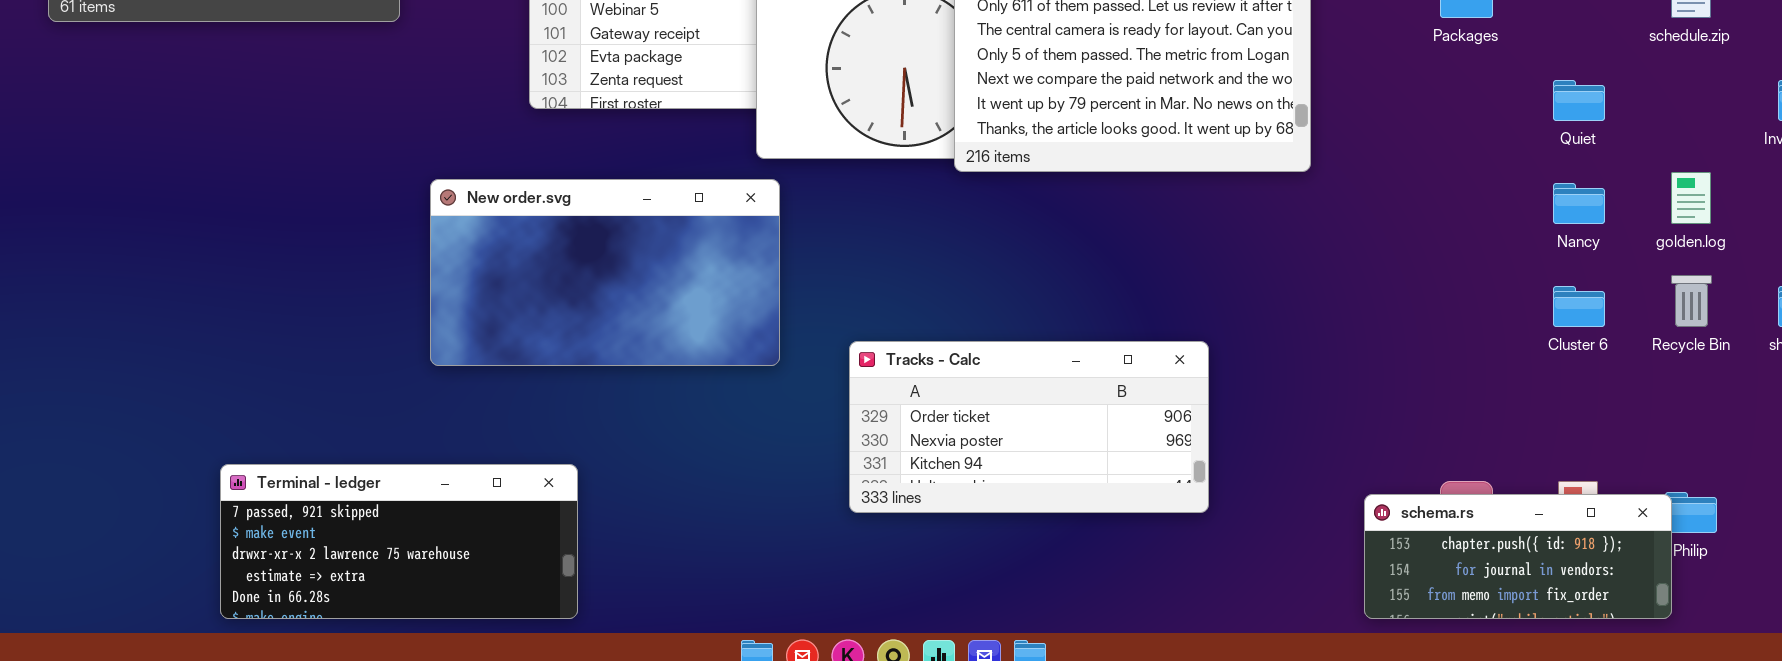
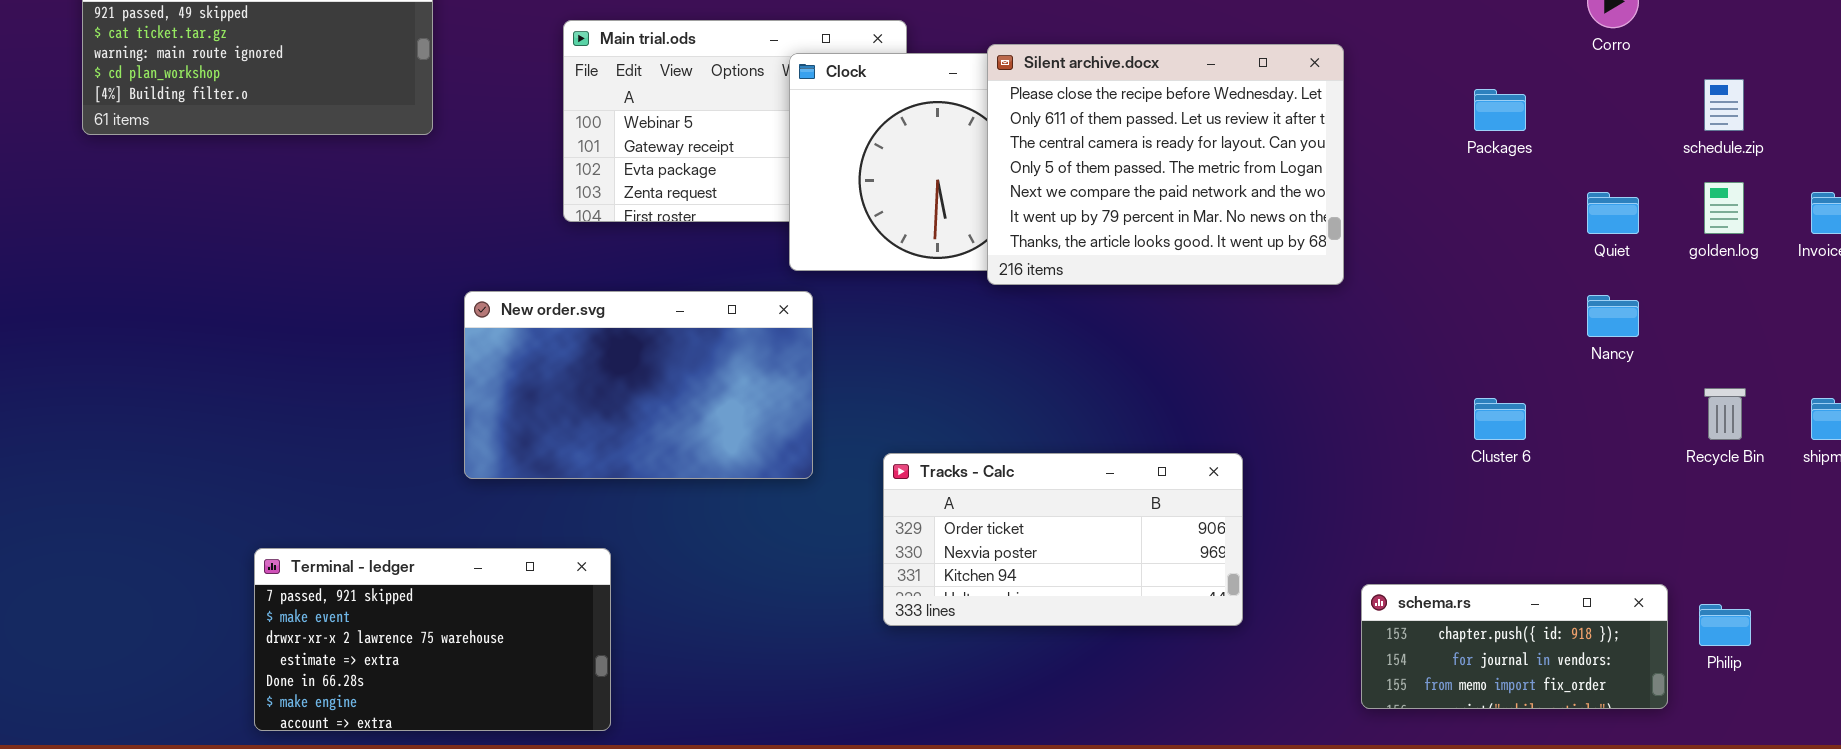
golden.log: [1671,172,1711,224] -> [1704,182,1744,234], moved
Cluster 6: [1553,286,1605,327] -> [1474,398,1526,440], moved
Terminal - ledger: [220,464,578,619] -> [254,548,611,731], resized
schema.rs: [1364,494,1672,619] -> [1361,584,1668,709], moved

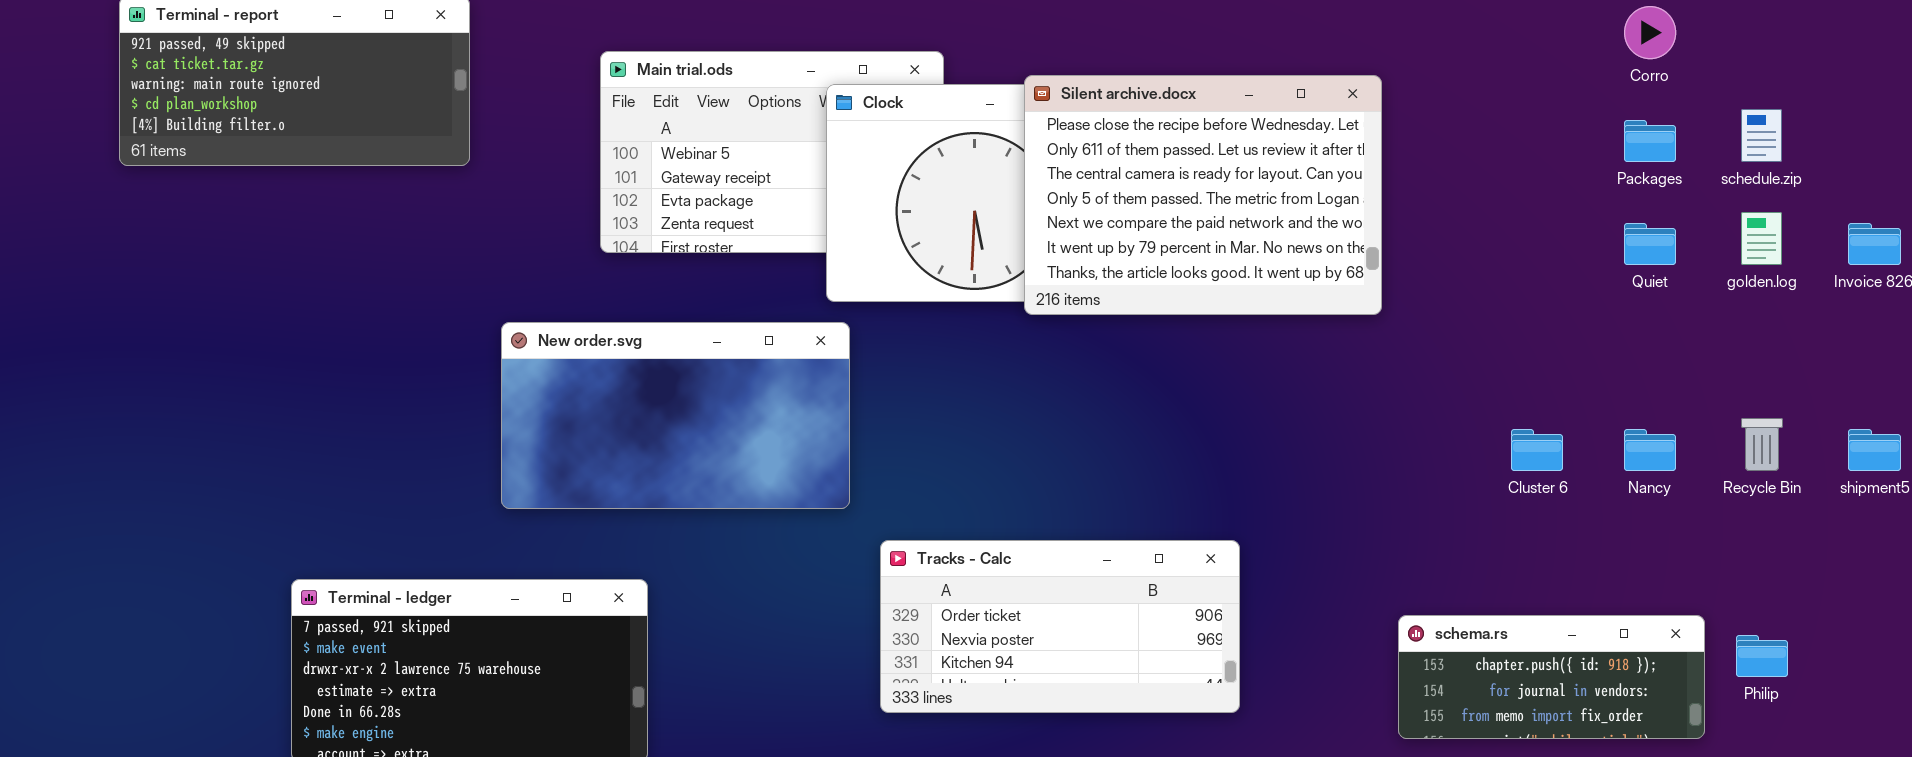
Packages: [1474,89,1526,131] -> [1624,120,1676,162], moved
Nancy: [1587,295,1639,337] -> [1624,429,1676,471], moved
Tracks - Calc: [883,453,1243,626] -> [880,540,1240,713], moved

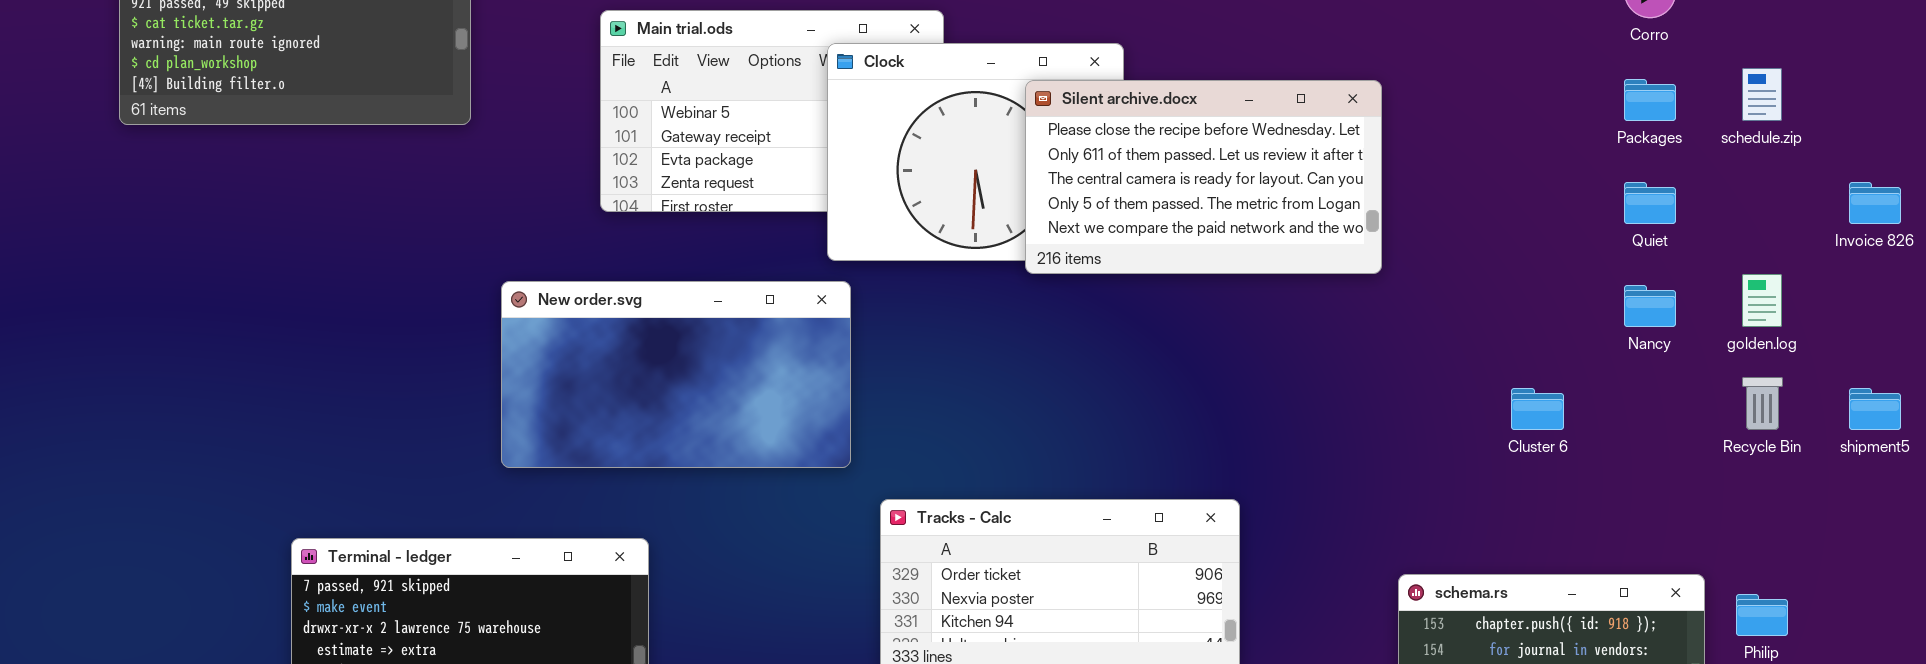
Silent archive.docx: [1024,75,1382,315] -> [1025,80,1382,274], resized
golden.log: [1741,212,1782,265] -> [1742,274,1782,327], moved
Nancy: [1624,429,1676,471] -> [1624,285,1676,327], moved

